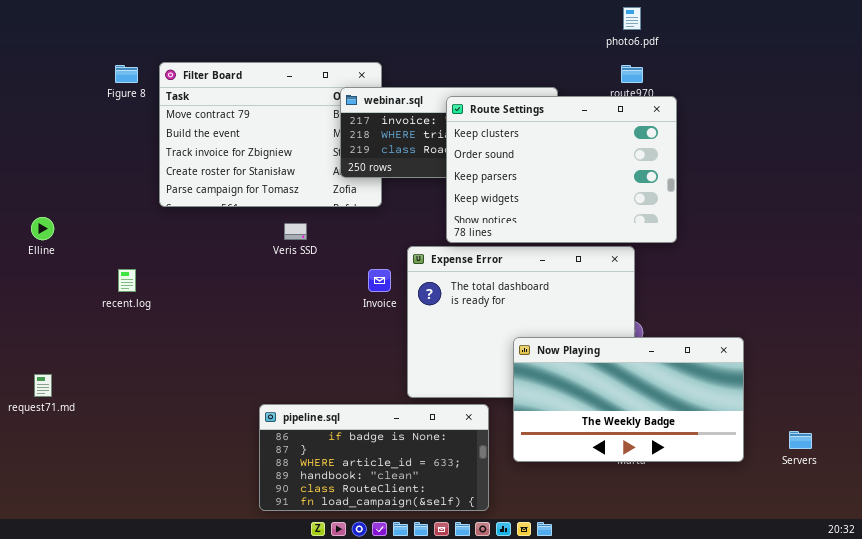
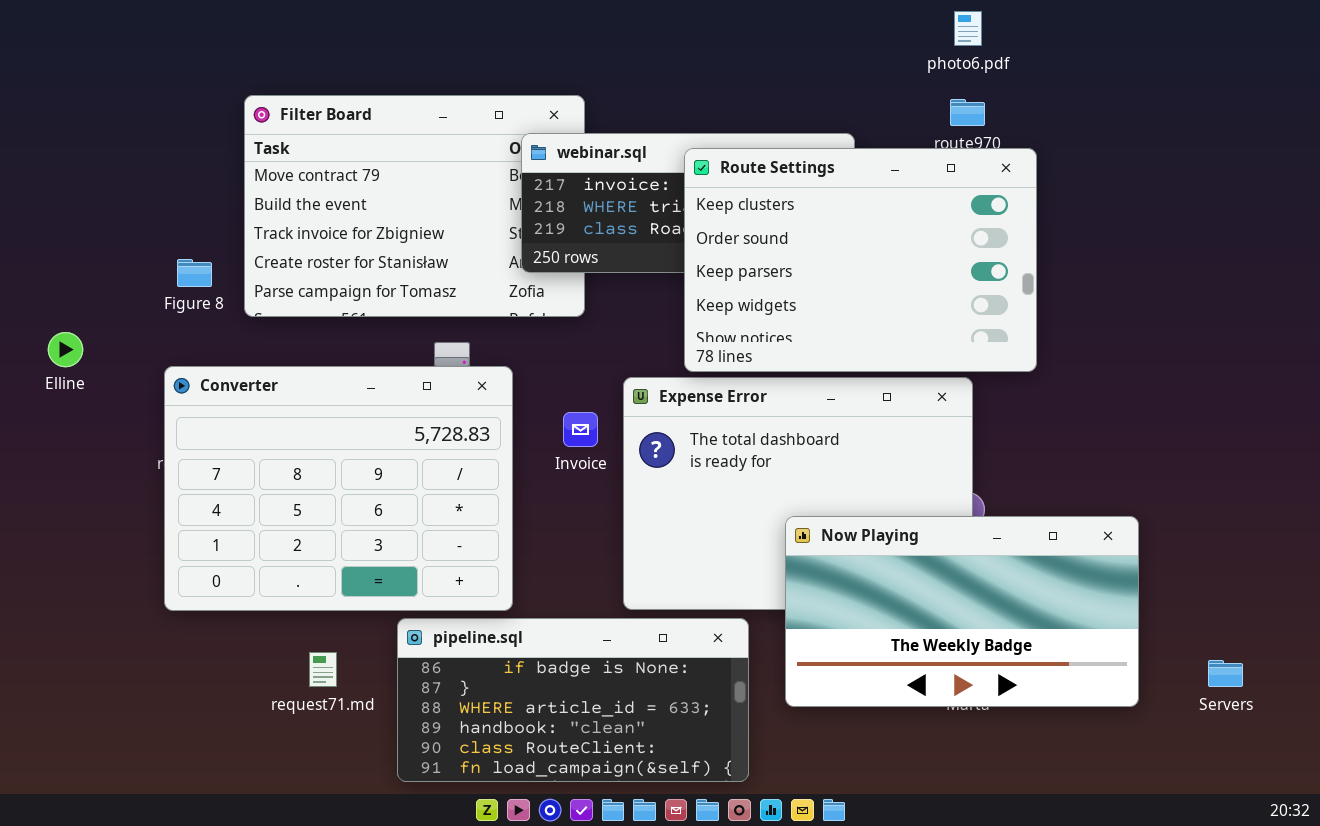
Figure 8: [115,65,138,83] -> [177,259,212,287], moved
Converter: none -> [164,366,513,611], opened
request71.md: [34,374,52,397] -> [309,652,337,687], moved

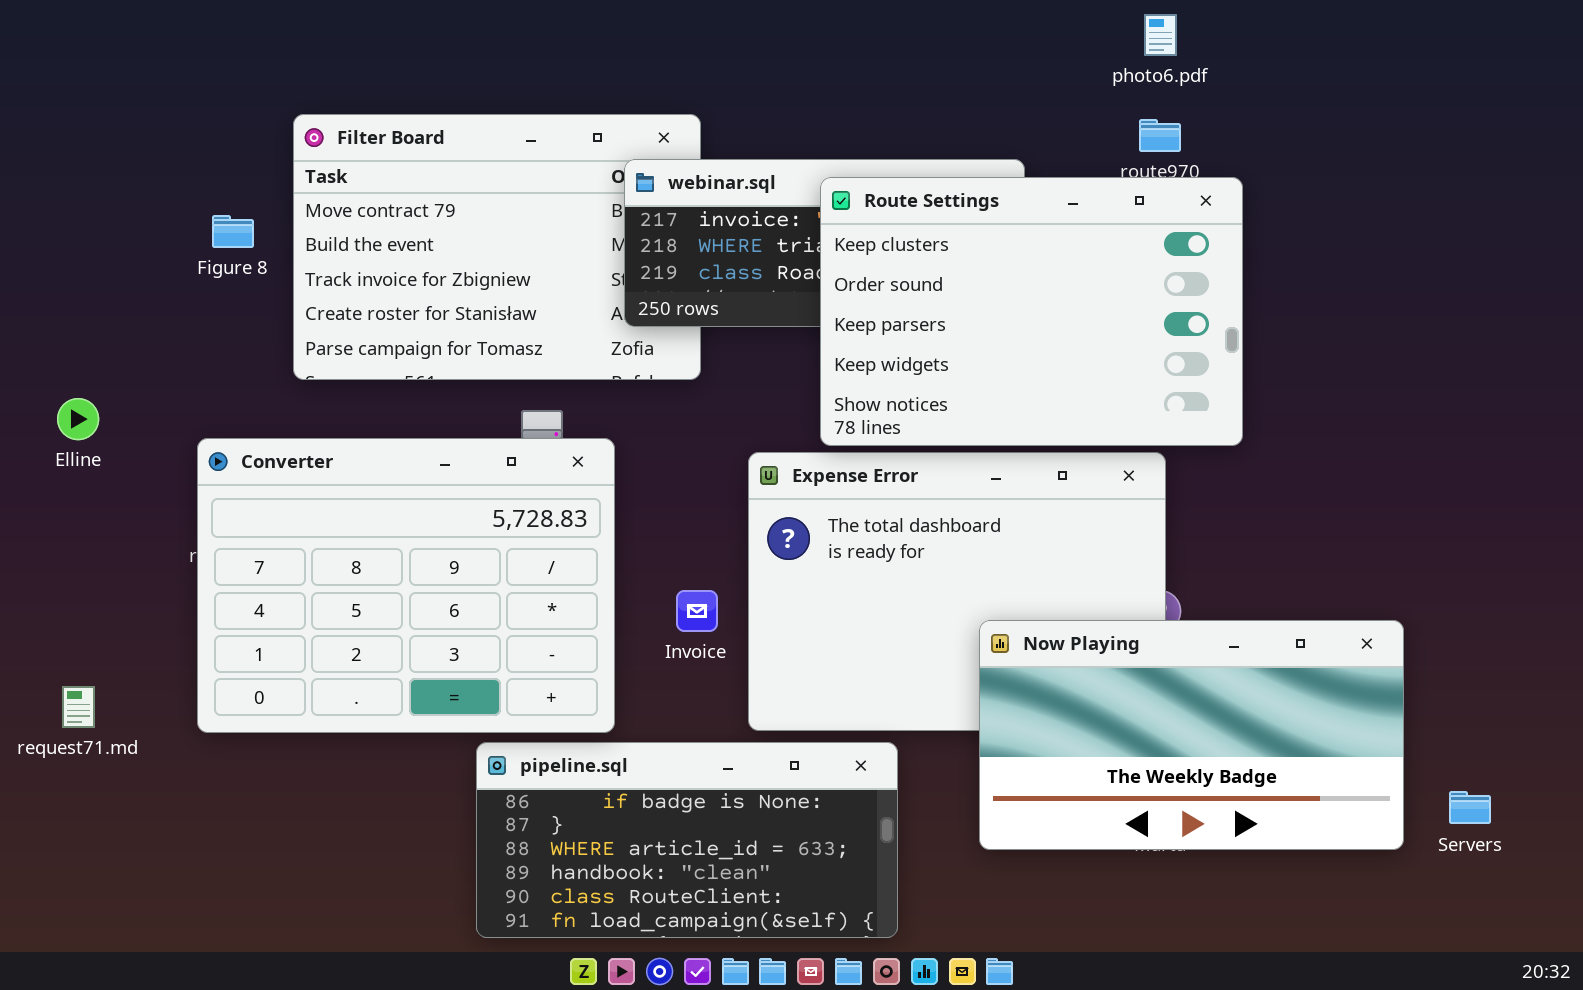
Figure 8: [177,259,212,287] -> [212,215,254,248], moved
Invoice: [563,412,598,447] -> [676,590,718,632], moved
Now Playing: [785,516,1139,707] -> [979,620,1404,850], moved
request71.md: [309,652,337,687] -> [62,686,95,728], moved

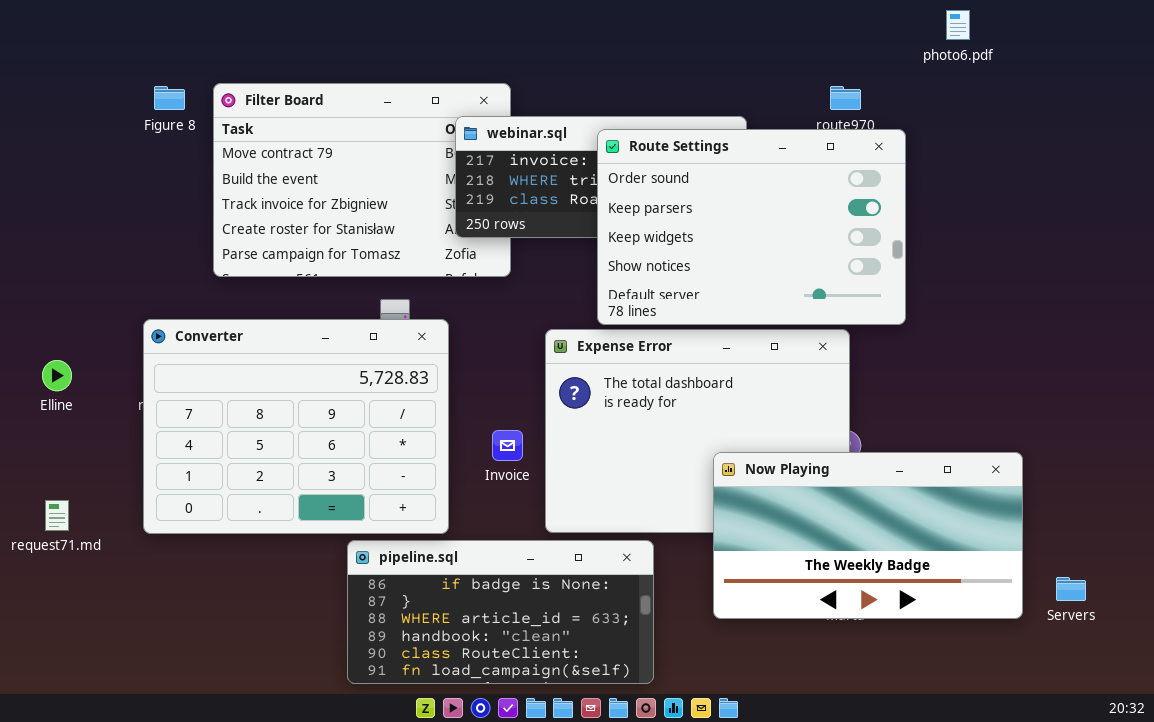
photo6.pdf: [1144,14,1177,56] -> [946,10,970,40], moved
Route Settings: [820,177,1243,446] -> [597,129,906,325], scrolled down 1 row
Figure 8: [212,215,254,248] -> [154,86,185,110], moved
Elline: [57,398,99,440] -> [42,360,72,391], moved

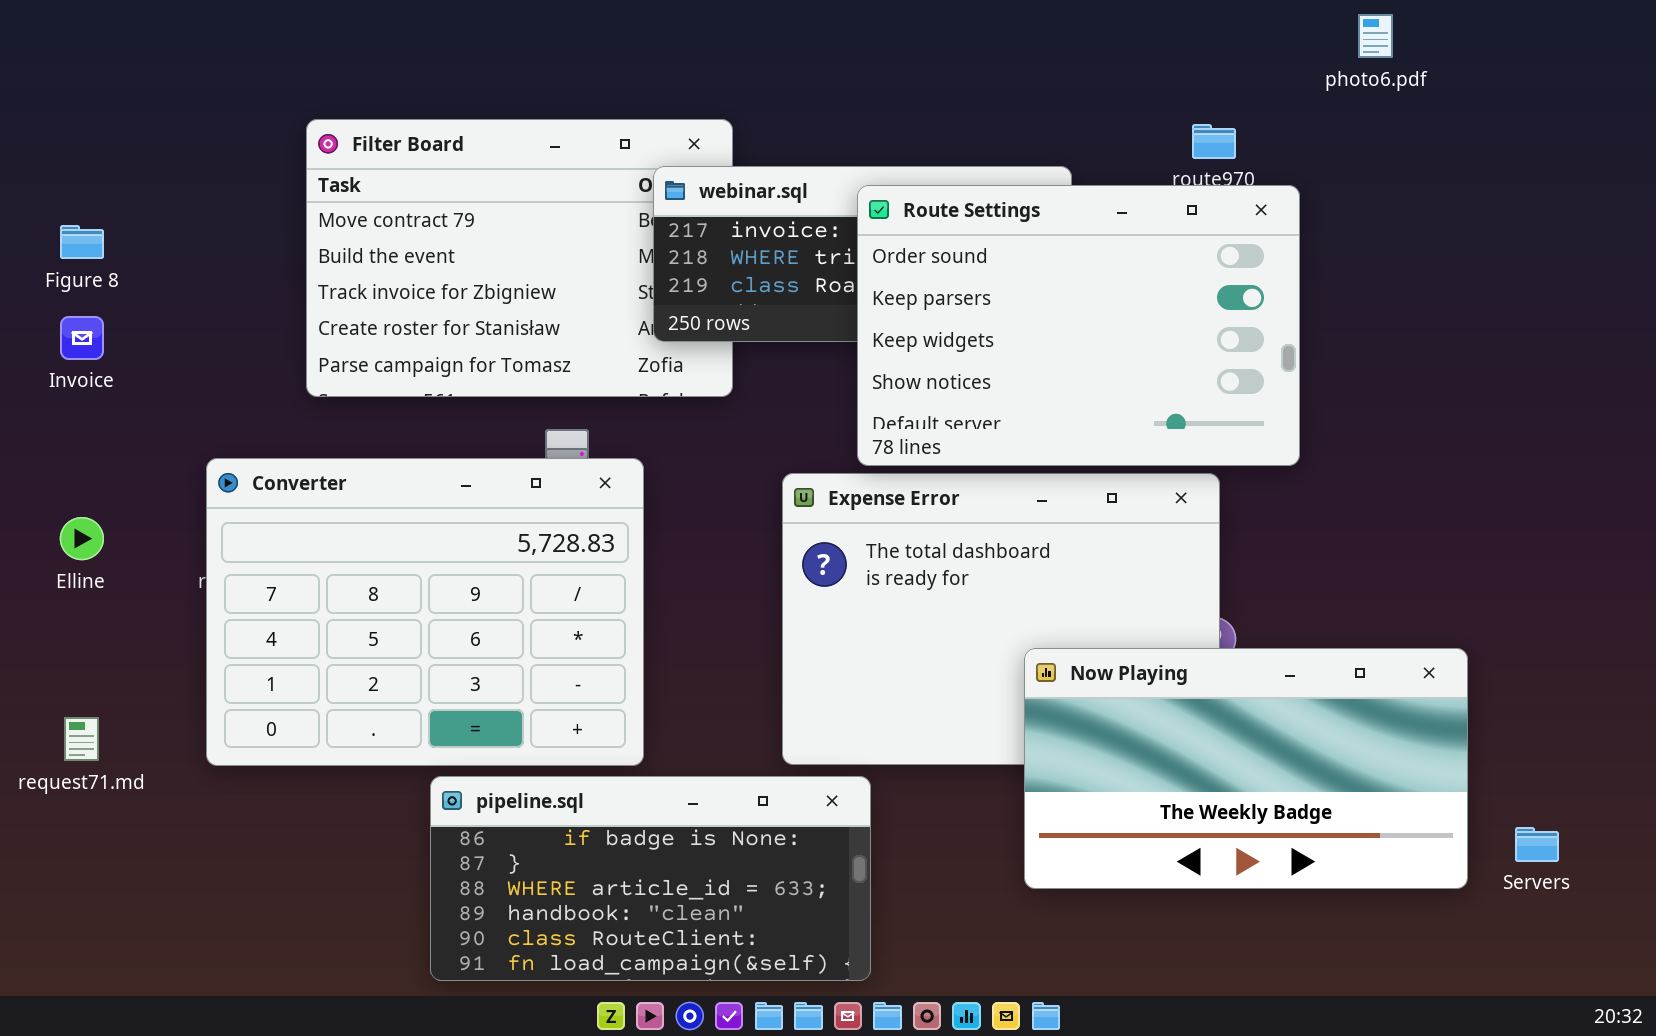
Figure 8: [154,86,185,110] -> [60,225,104,259], moved
Invoice: [492,430,523,461] -> [60,316,104,360], moved
pipeline.sql: [347,540,654,684] -> [430,776,871,981], moved

